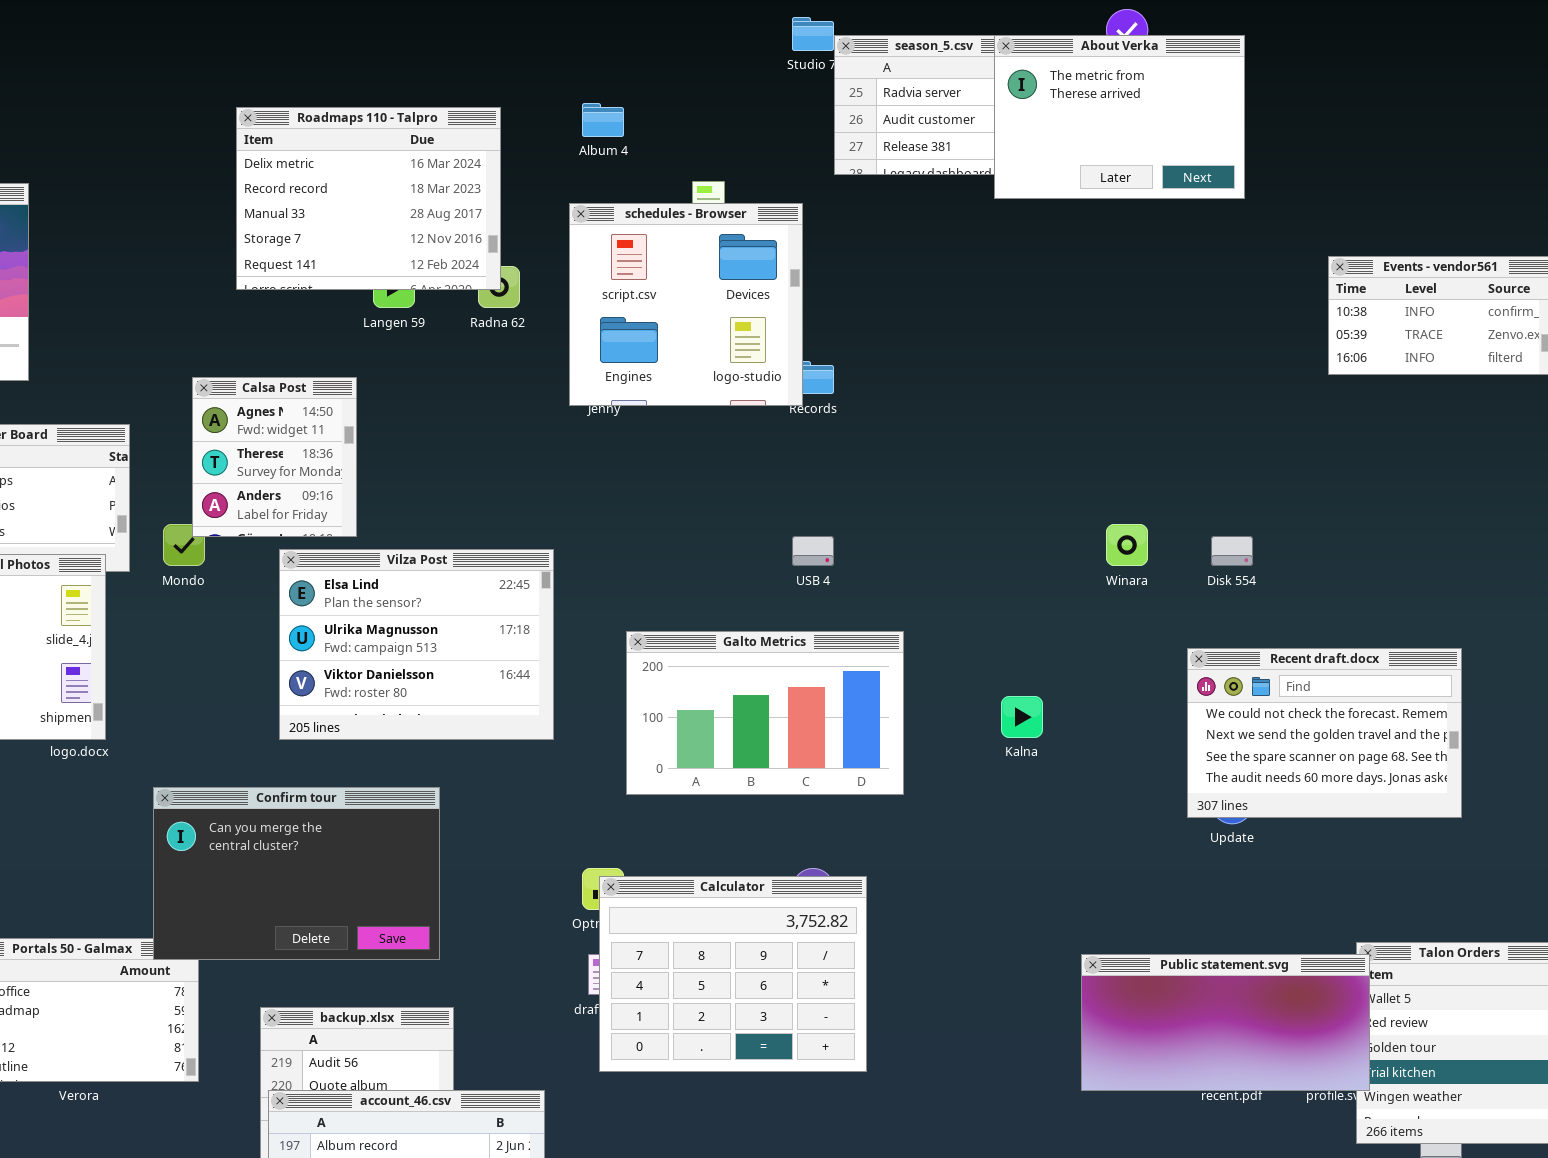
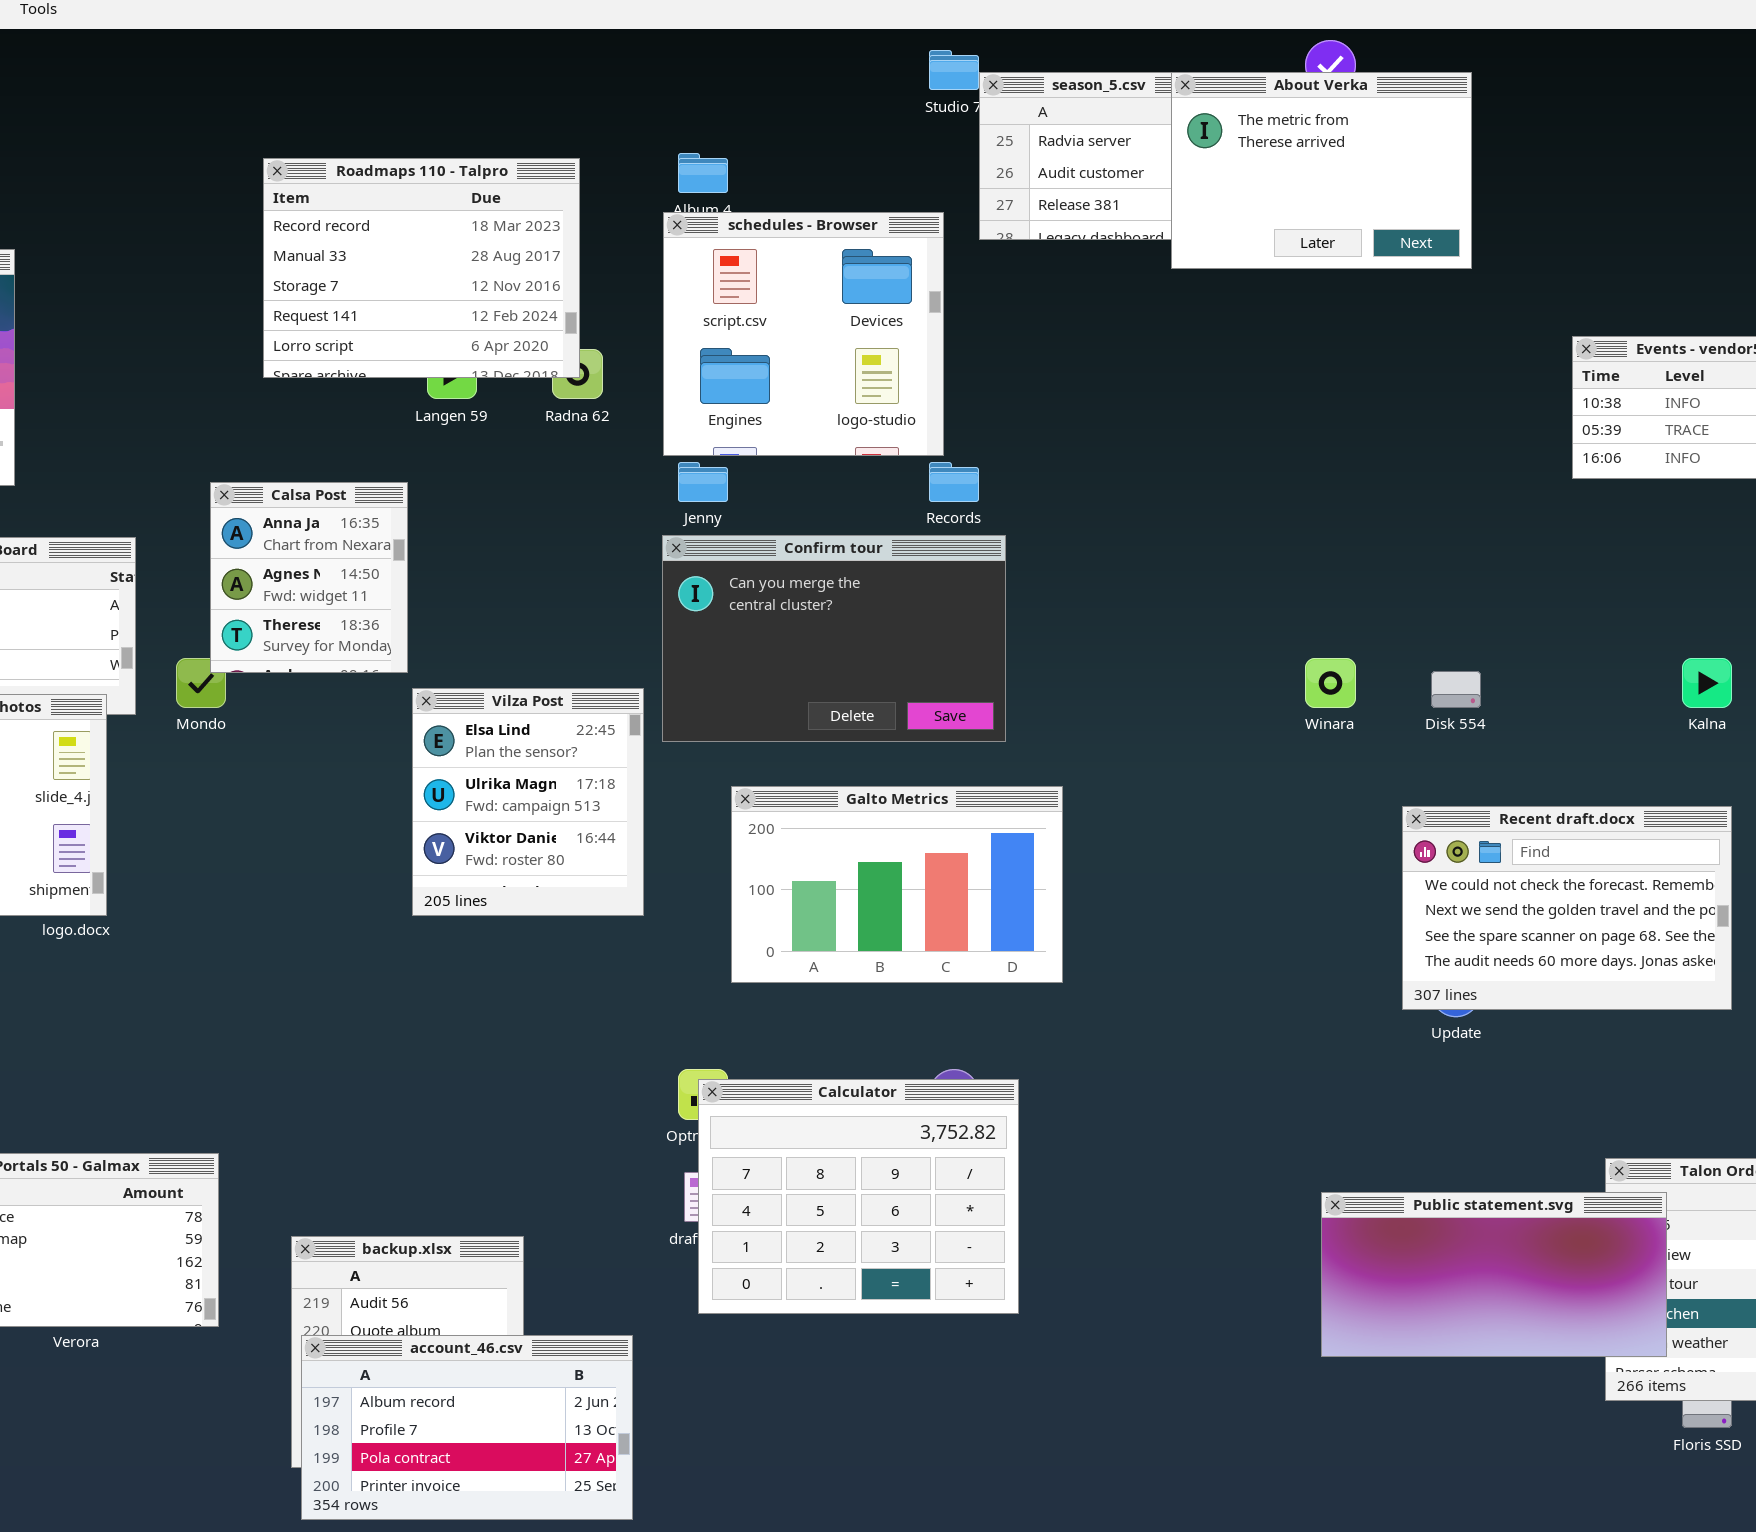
Roadmaps 110 - Talpro: [236,107,501,290] -> [263,158,580,378], scrolled down 1 row
schedules - Browser: [569,203,803,406] -> [663,212,944,456], moved
Calsa Post: [192,377,357,537] -> [210,482,408,673], scrolled up 1 row
Vilza Post: [279,549,554,740] -> [412,688,644,916], resized
Kalna: [1001,696,1043,738] -> [1682,658,1732,708], moved
Confirm tour: [153,787,440,960] -> [662,535,1006,742], moved
Public statement.svg: [1081,954,1370,1091] -> [1321,1192,1667,1357], moved

